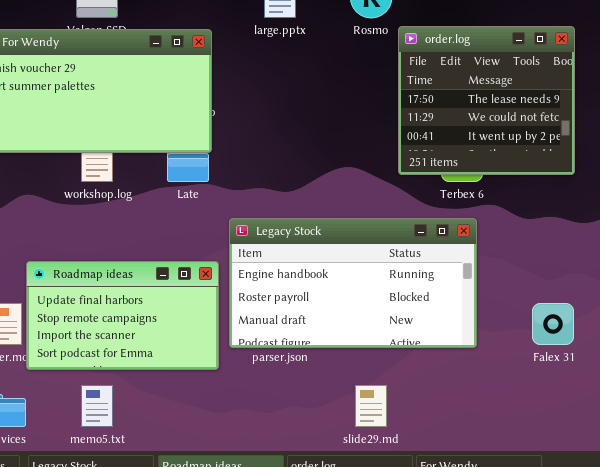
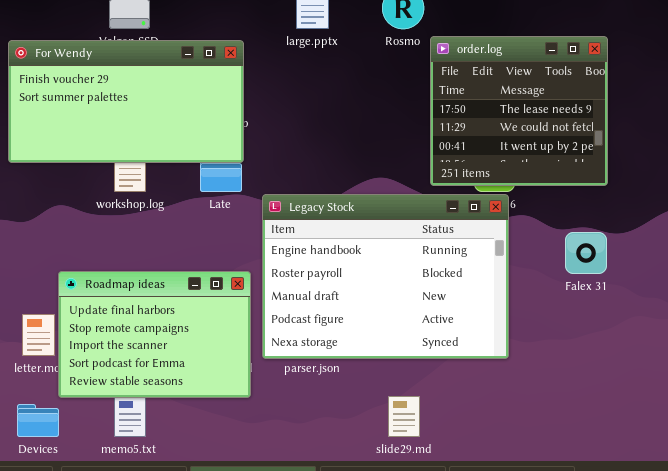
Legacy Stock: [229,218,477,348] -> [262,194,509,359], resized
Roadmap ideas: [26,261,219,370] -> [58,271,251,398], resized
Falex 31: [532,303,574,345] -> [565,232,607,274], moved

